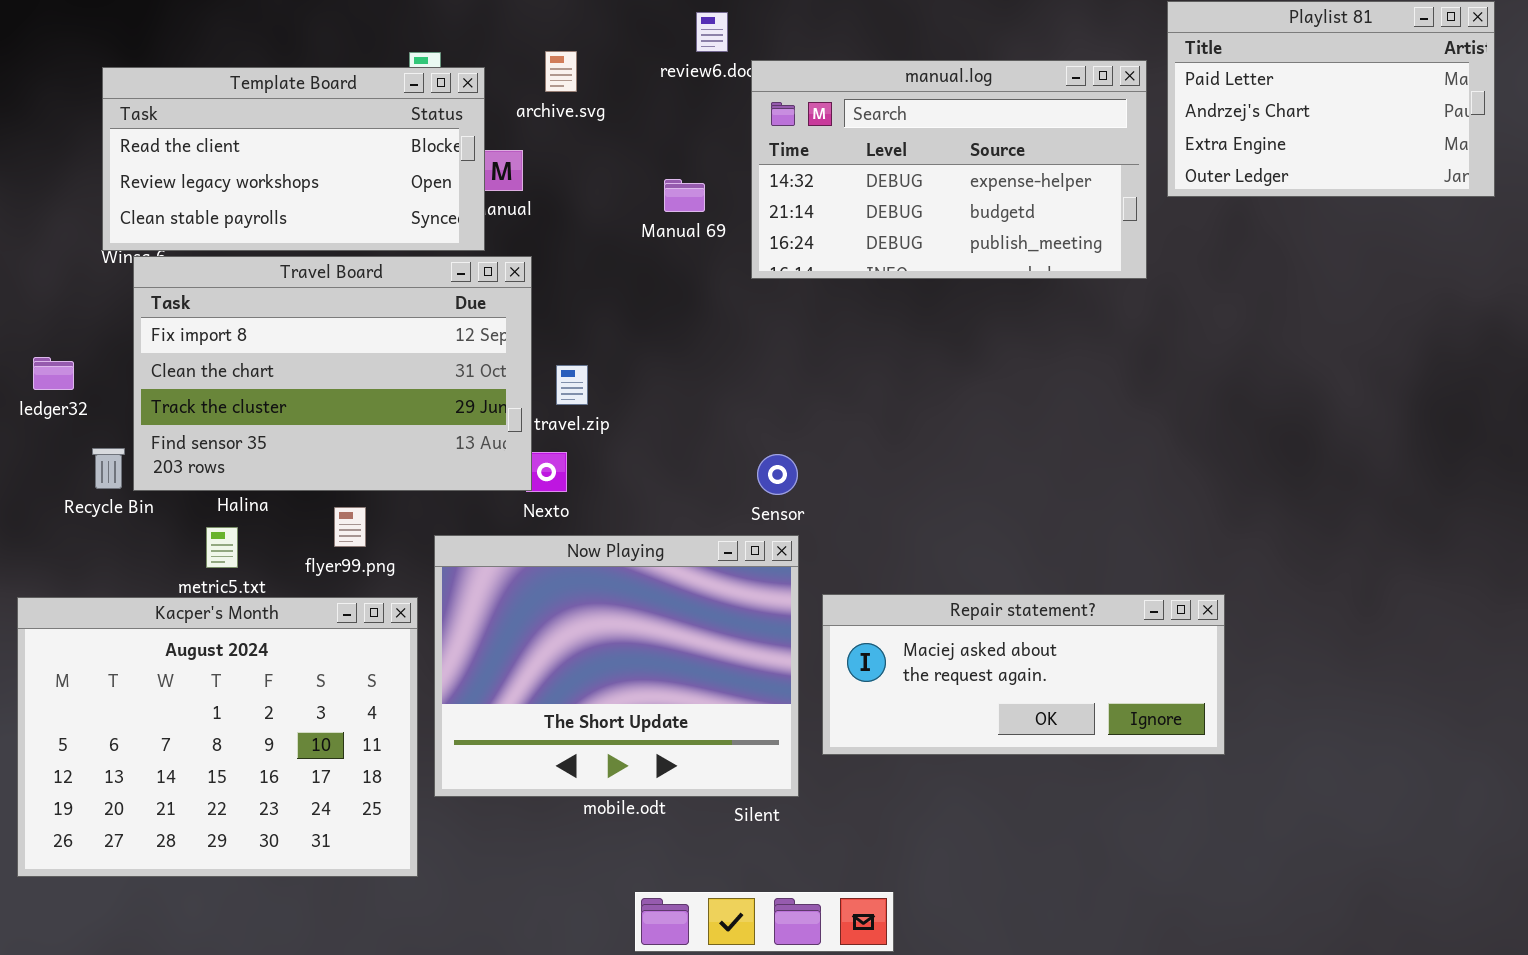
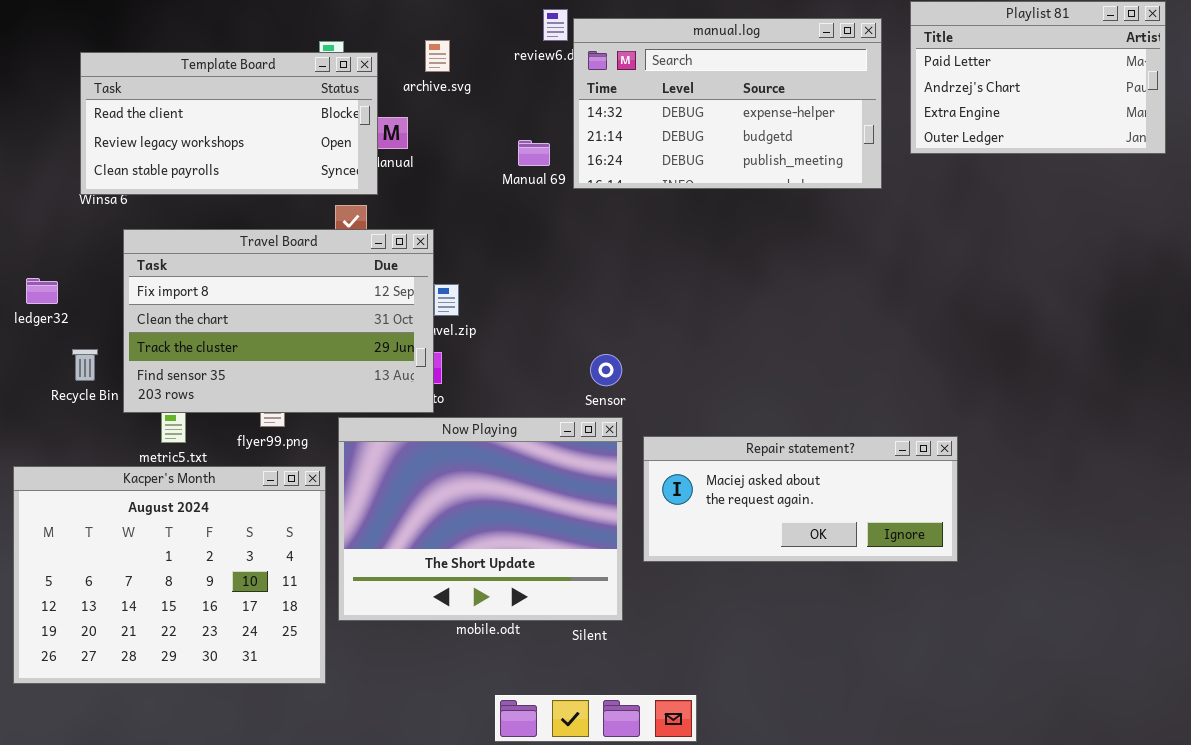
manual.log: [751,60,1147,279] -> [573,18,882,189], moved
Travel Board: [133,256,532,491] -> [123,229,434,413], moved
Repair statement?: [822,594,1225,755] -> [643,436,958,562], moved

